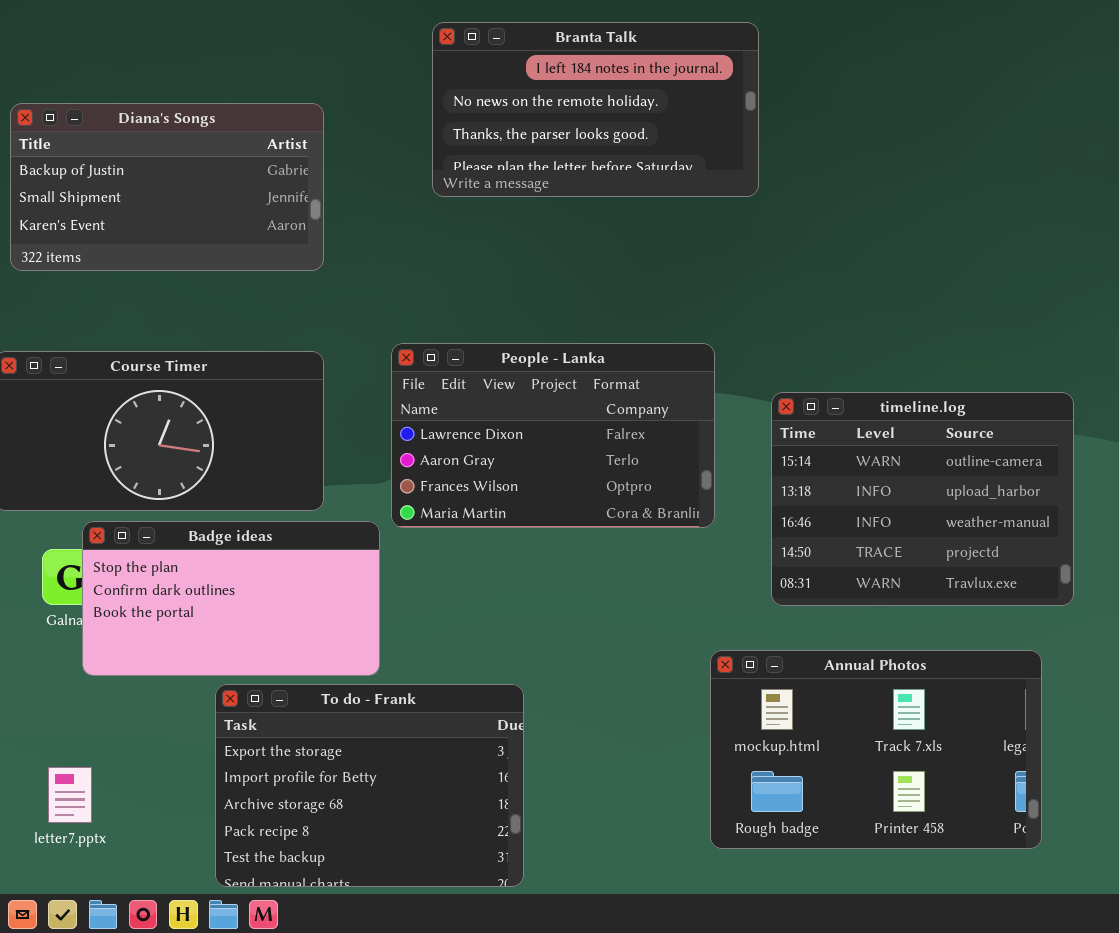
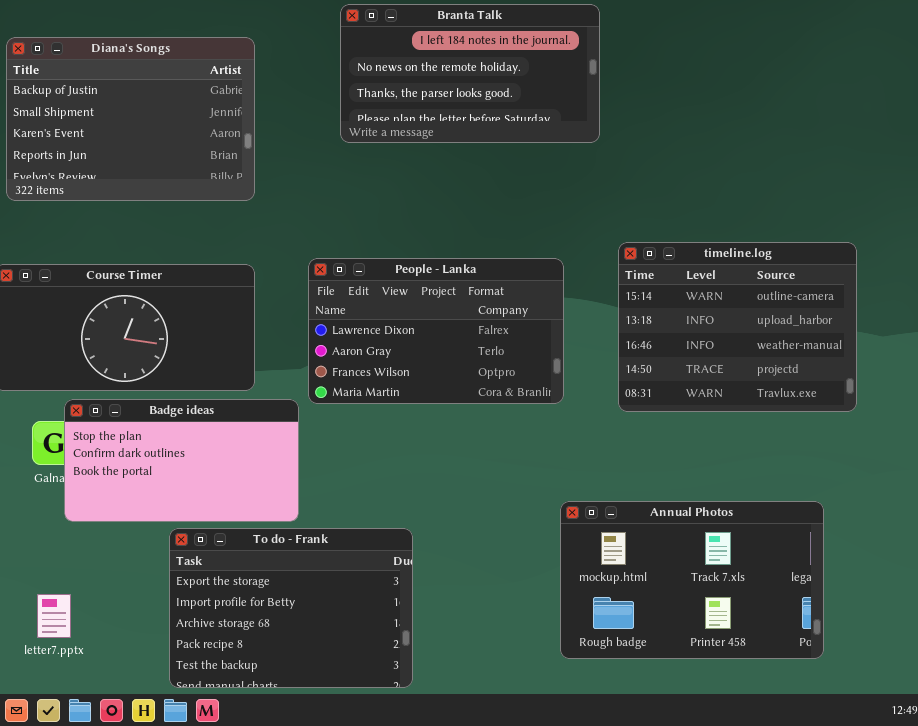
Diana's Songs: [10,103,324,271] -> [6,37,255,201], resized
timeline.log: [771,392,1074,606] -> [618,242,857,412], moved

